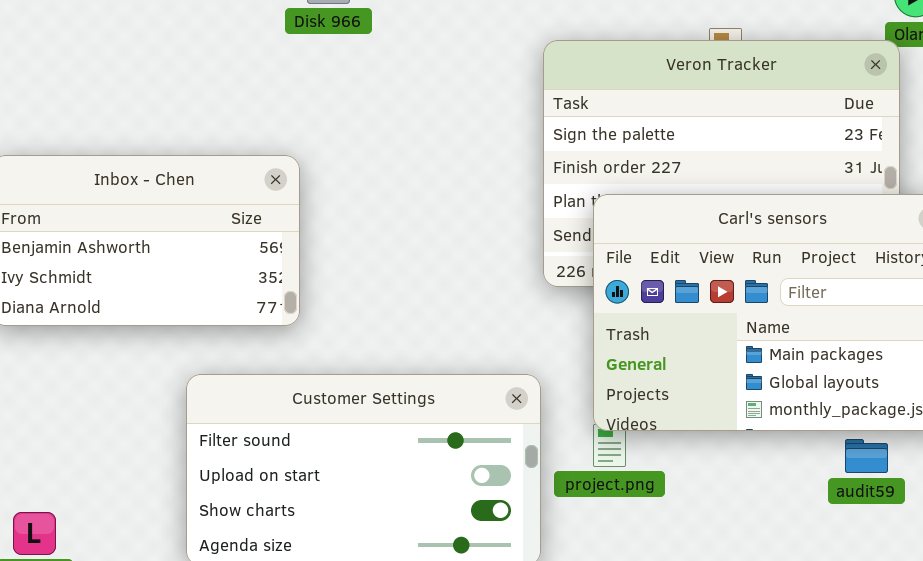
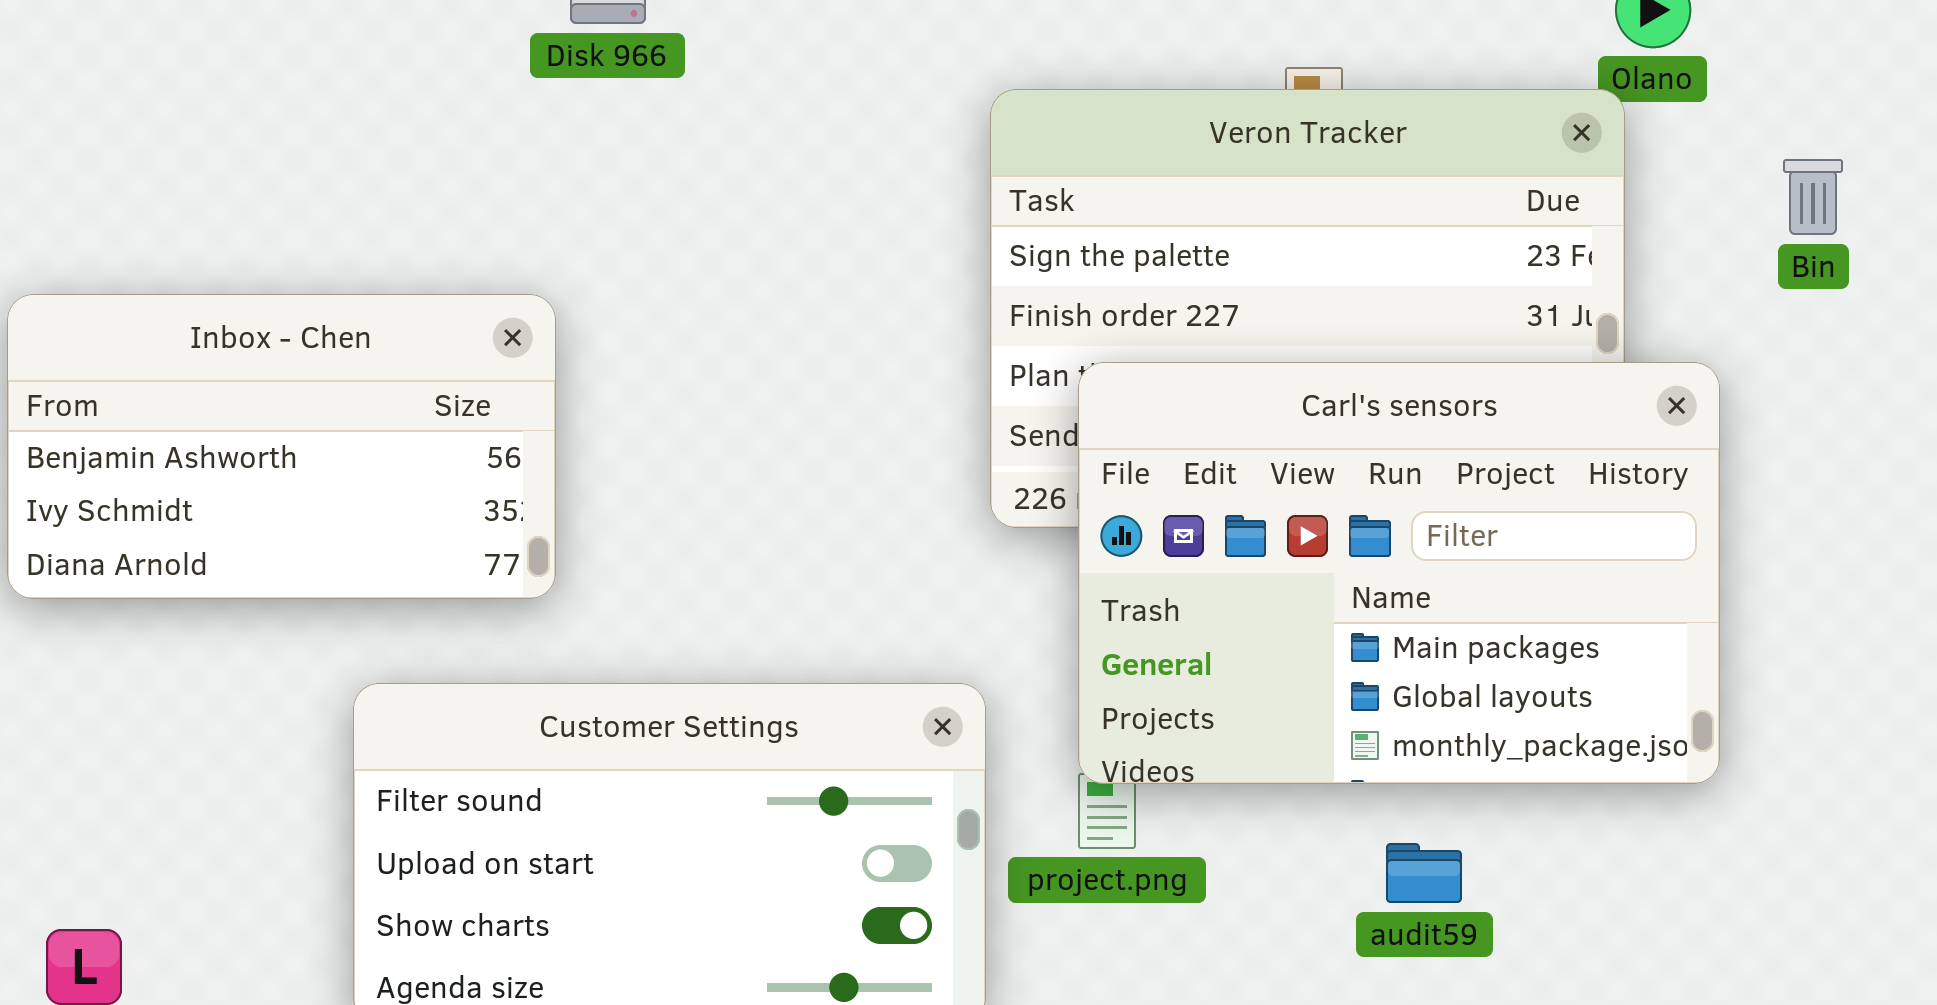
audit59: [845,439,888,473] -> [1386,843,1462,903], moved

